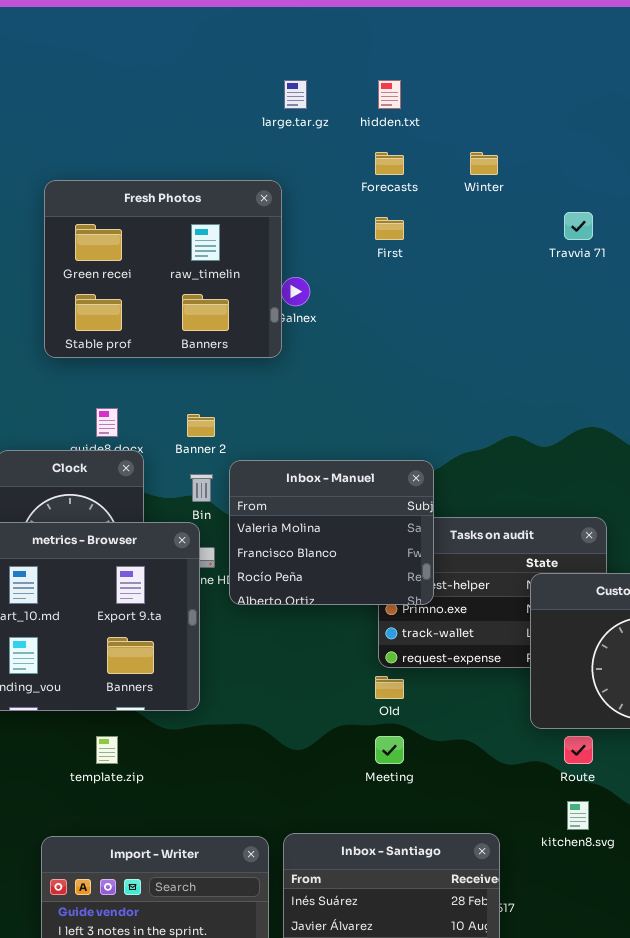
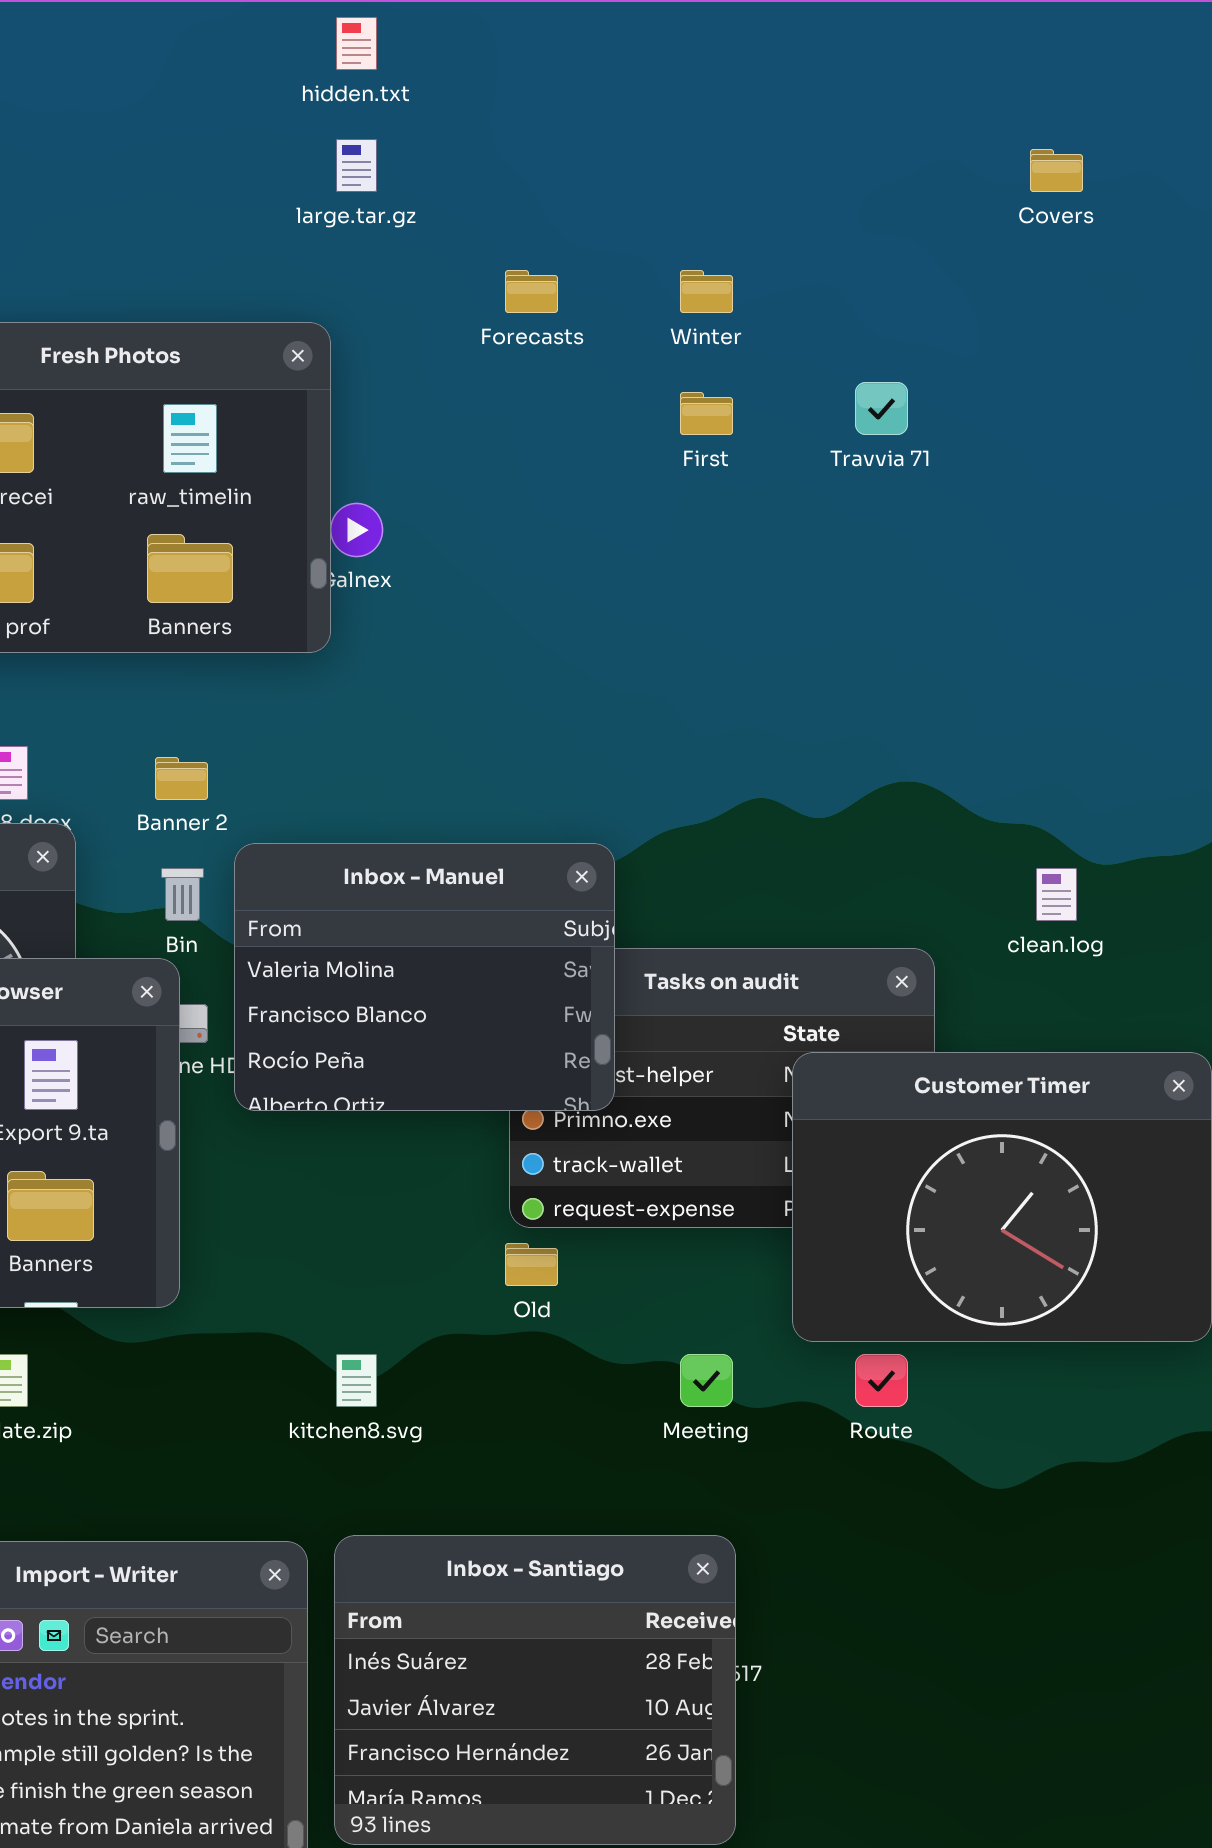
hidden.txt: [378,80,401,109] -> [336,17,377,70], moved
First: [375,217,404,240] -> [680,392,733,435], moved
Meeting: [375,736,404,764] -> [680,1354,733,1407], moved
kitchen8.svg: [567,801,589,830] -> [336,1354,377,1407], moved

